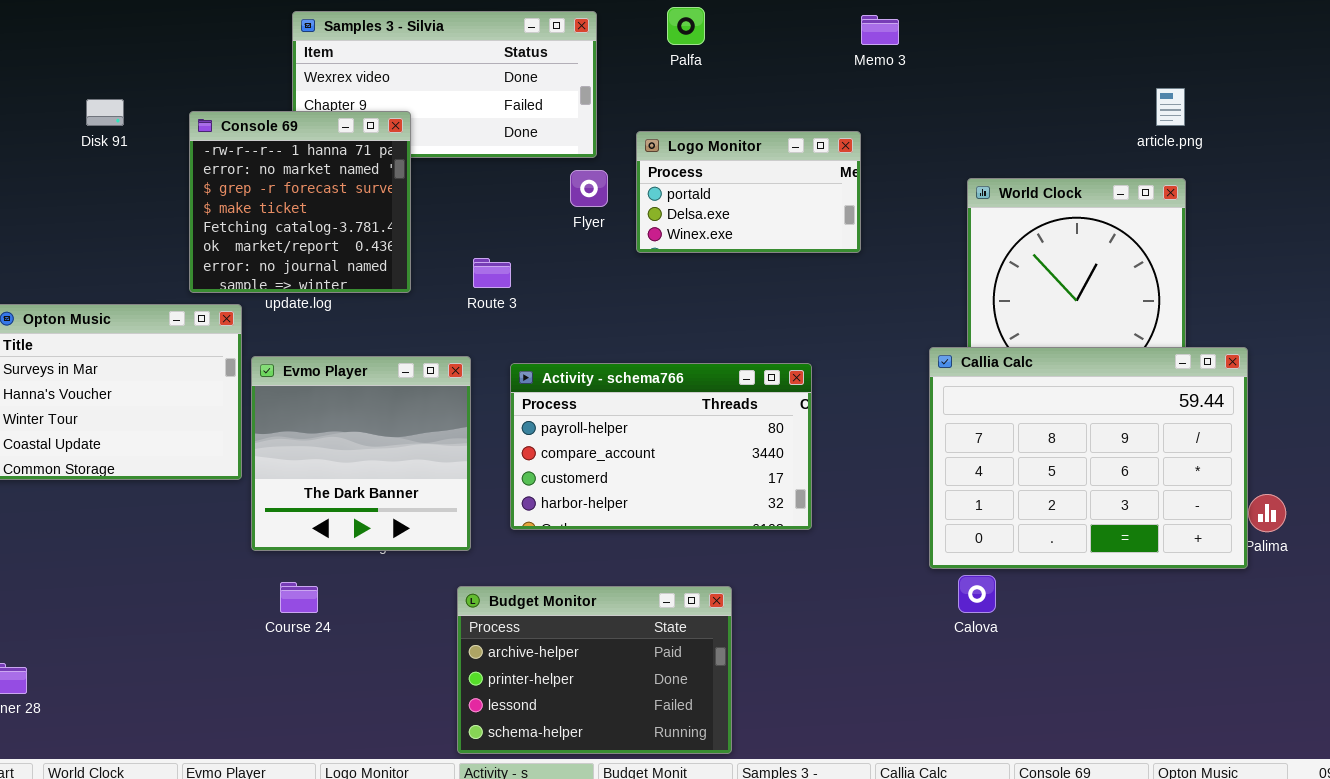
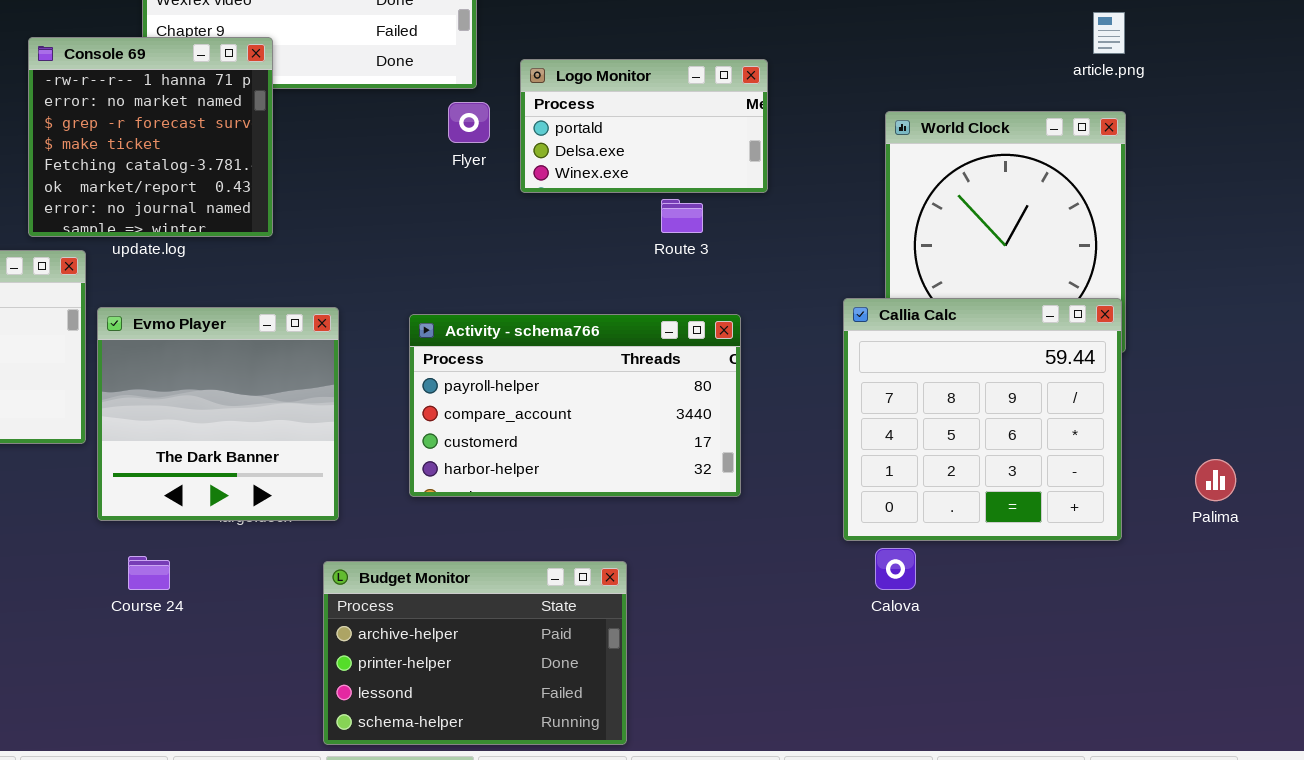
Route 3: [473,258,511,288] -> [661,199,703,233], moved
Callia Calc: [929,347,1248,569] -> [843,298,1122,541], resized
Activity - schema766: [510,363,812,530] -> [409,314,741,497], moved

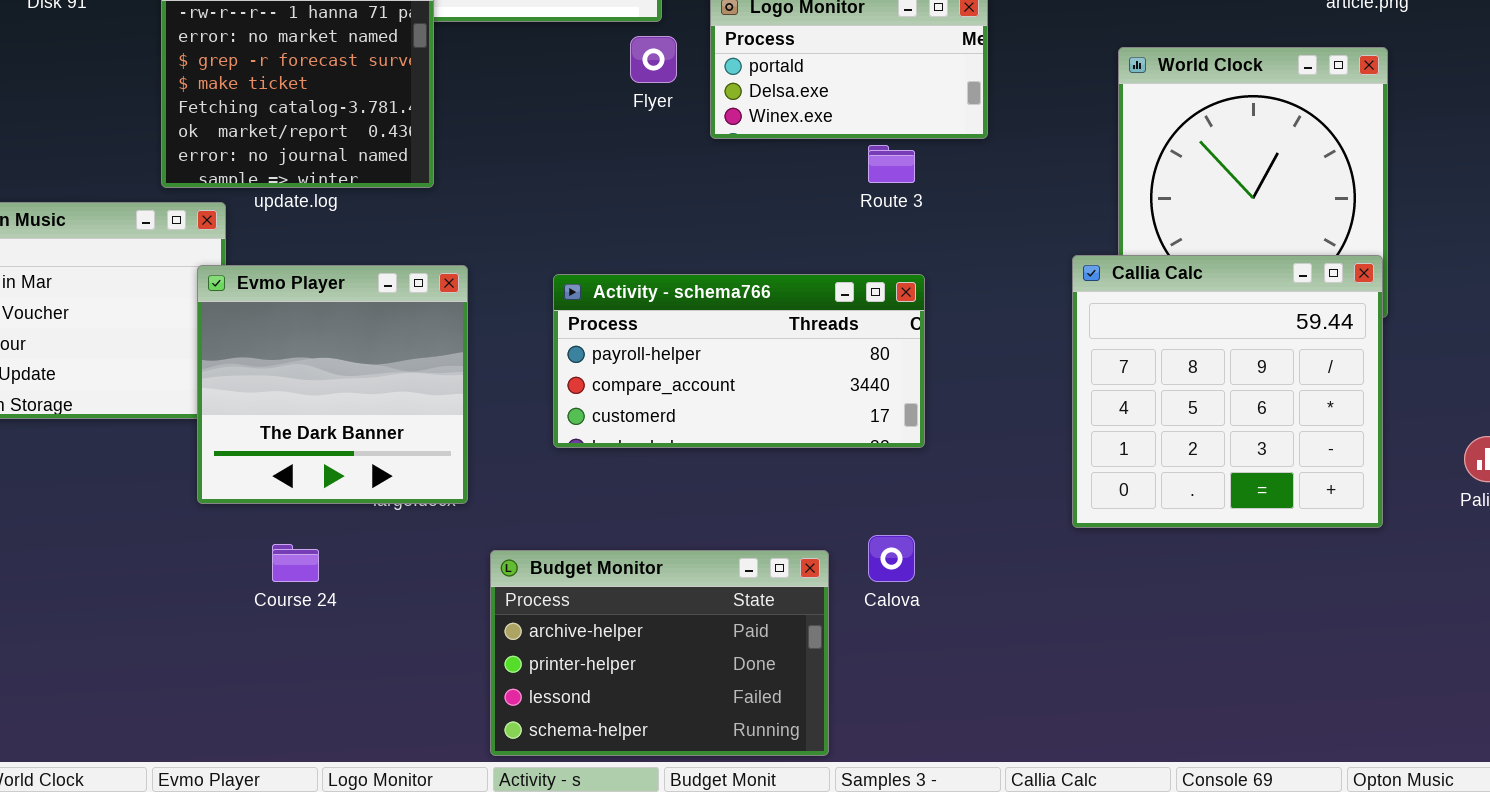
Evmo Player: [97,307,339,521] -> [197,265,468,504], moved
Activity - schema766: [409,314,741,497] -> [553,274,925,448], moved, resized
Calova: [875,548,916,590] -> [868,535,915,582], moved

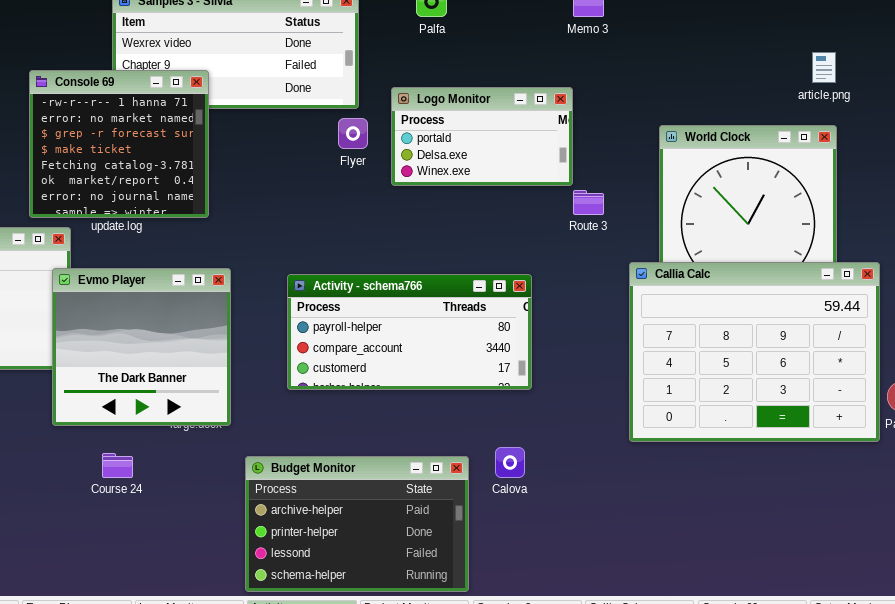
Route 3: [868,145,915,183] -> [573,190,604,215], moved
Callia Calc: [1072,255,1383,528] -> [629,262,880,442], resized

